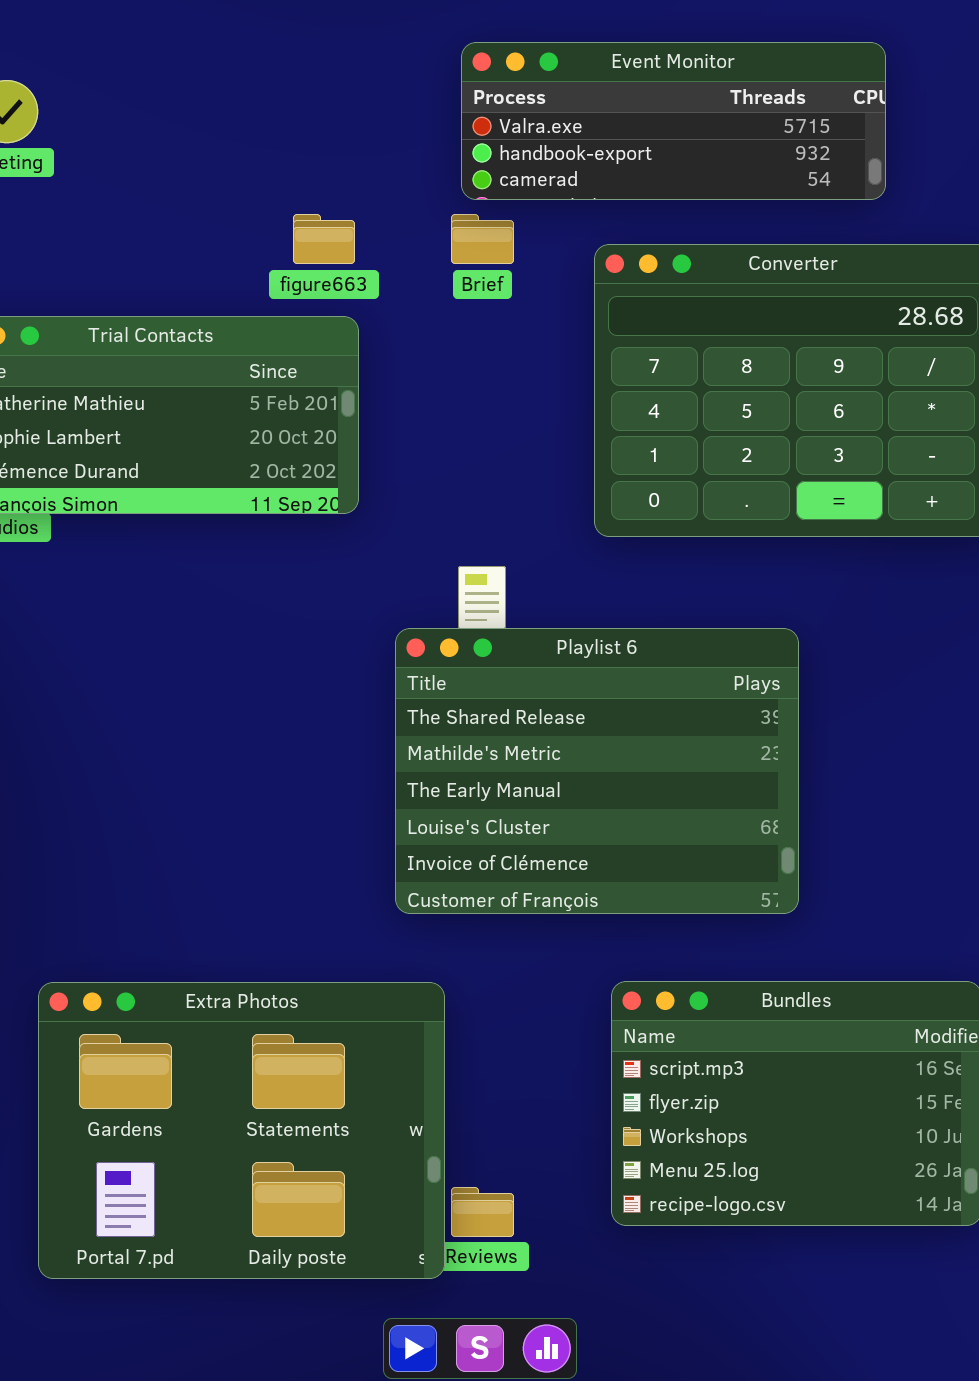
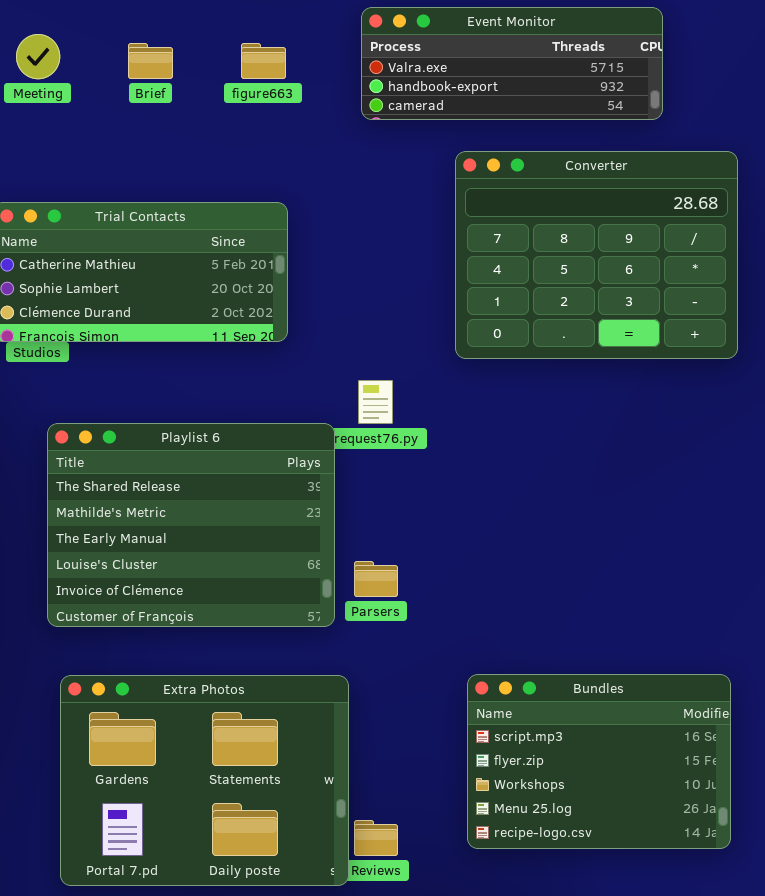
figure663: [293,214,355,264] -> [241,43,286,79], moved
Brief: [451,214,514,264] -> [128,43,173,79], moved
Playlist 6: [395,628,799,914] -> [47,423,335,627], moved

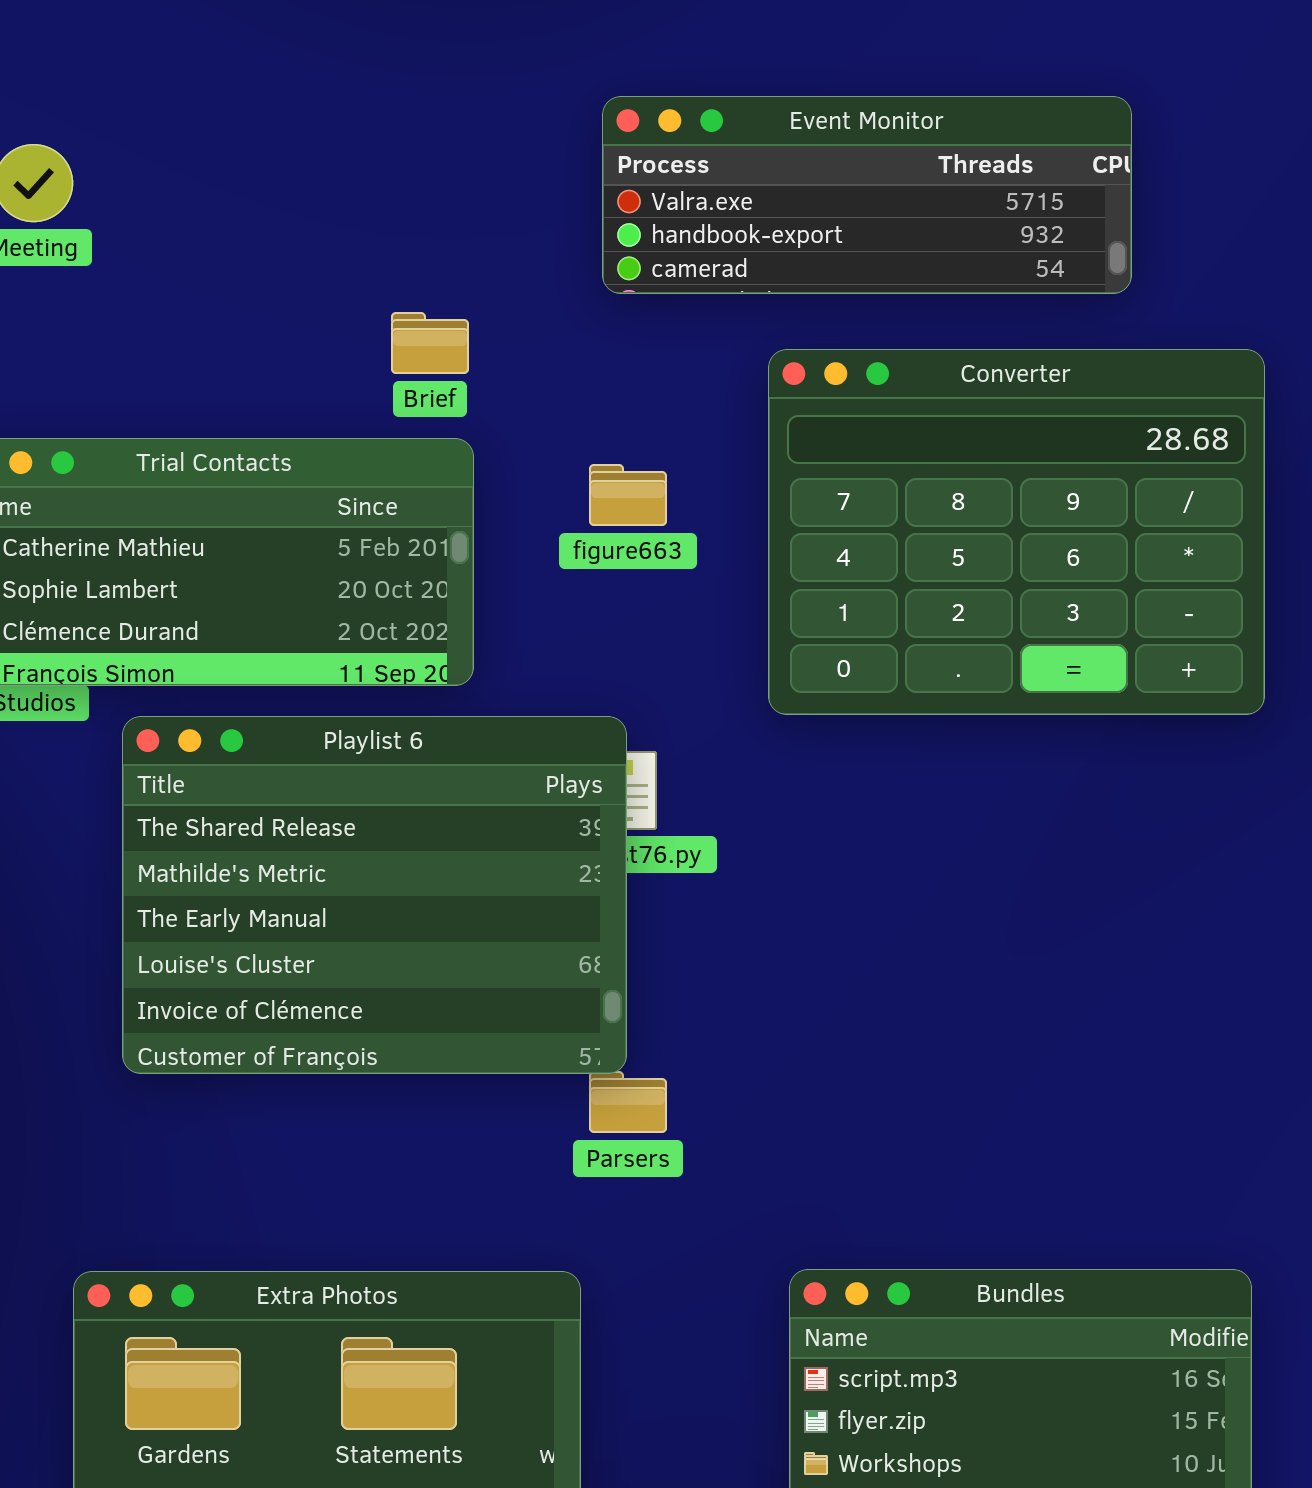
Brief: [128,43,173,79] -> [391,312,469,374], moved
figure663: [241,43,286,79] -> [589,464,667,526], moved
Playlist 6: [47,423,335,627] -> [122,716,627,1074], moved

